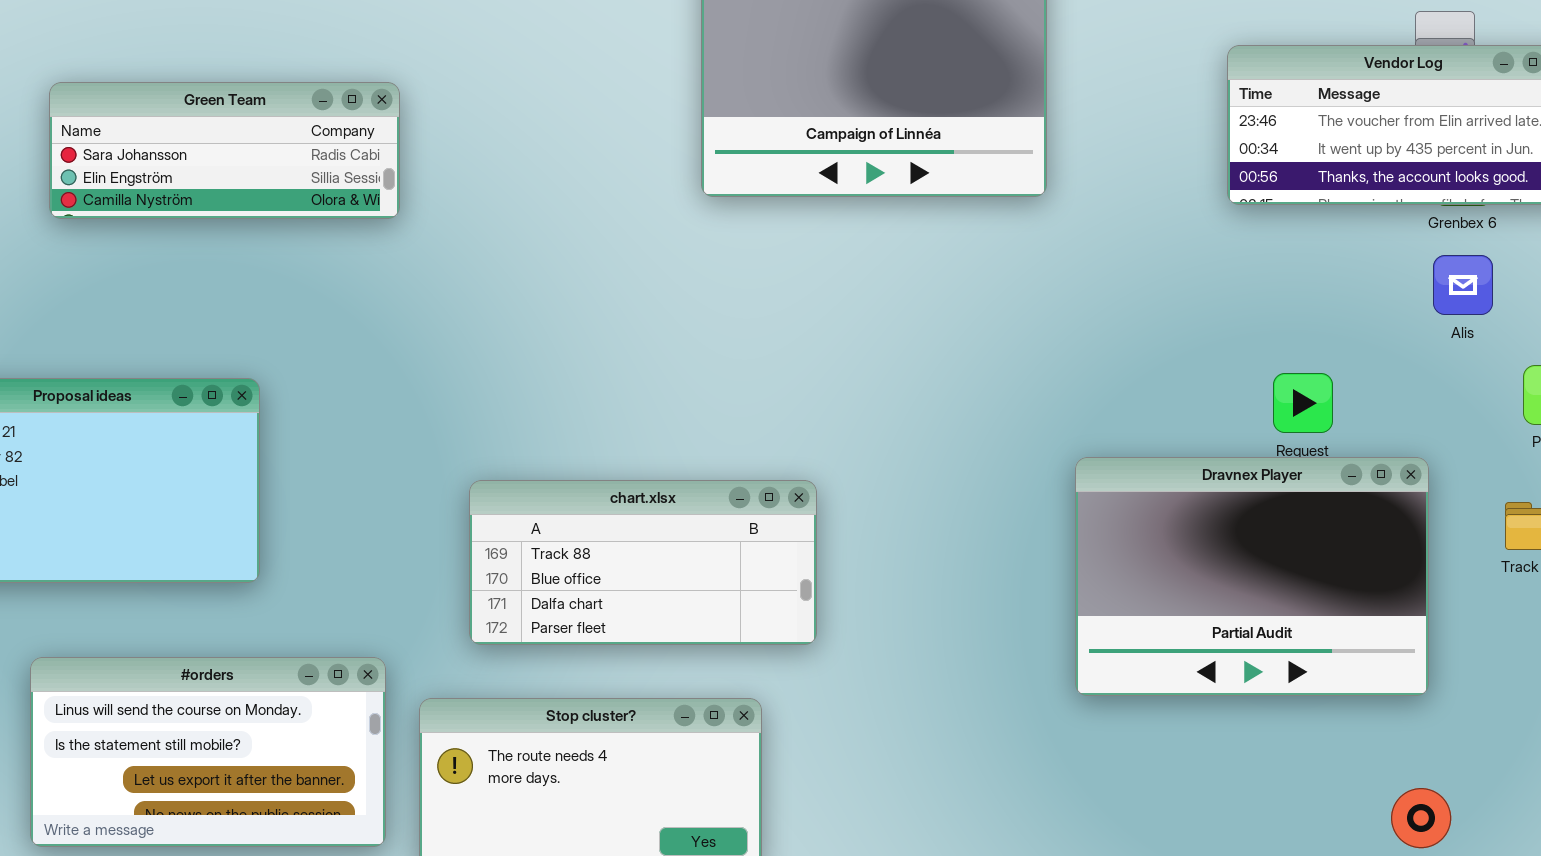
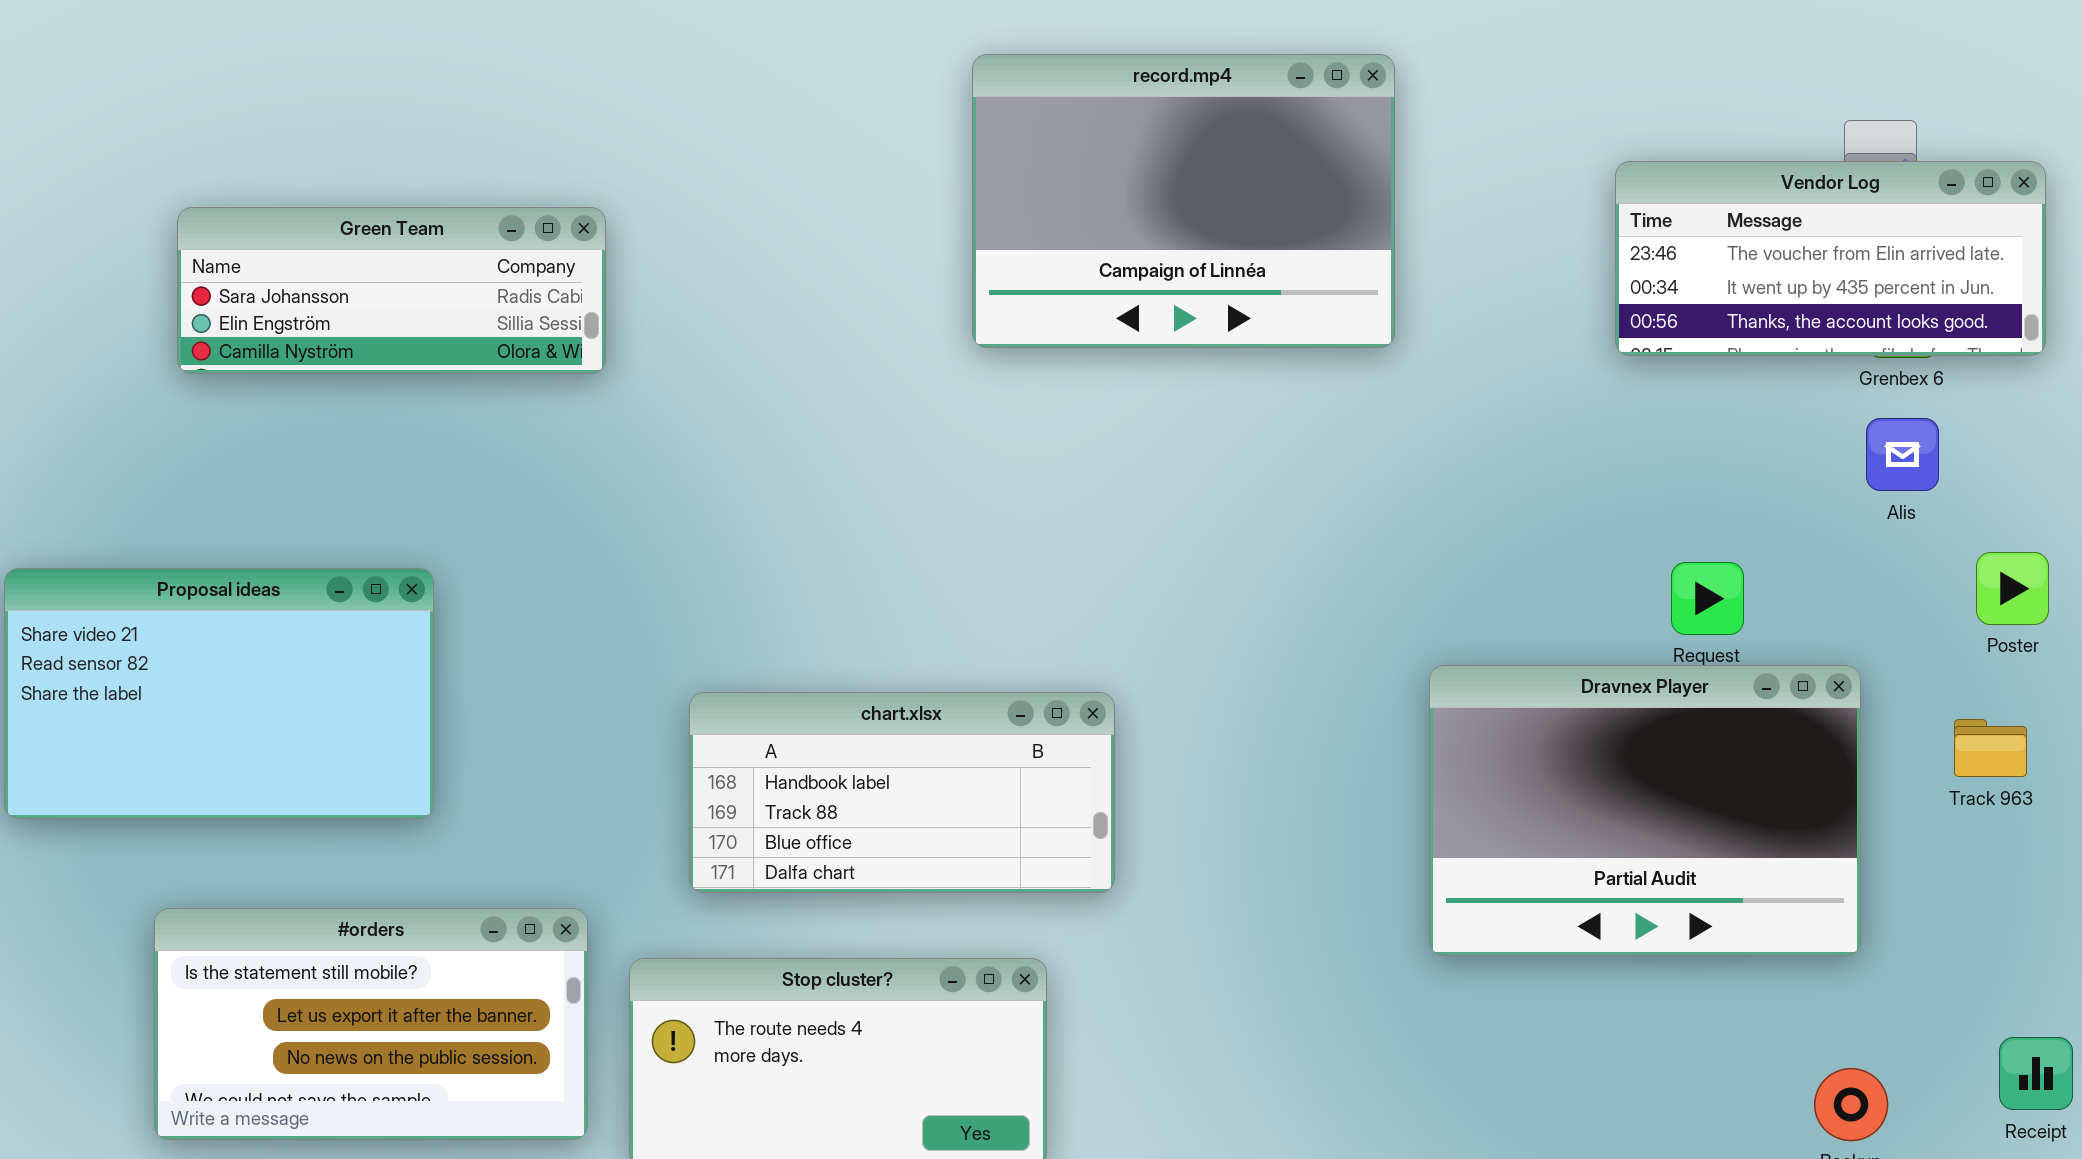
chart.xlsx: [469,480,817,645] -> [689,692,1115,893], scrolled up 1 row
#orders: [30,657,386,847] -> [154,908,588,1140], scrolled down 1 row

